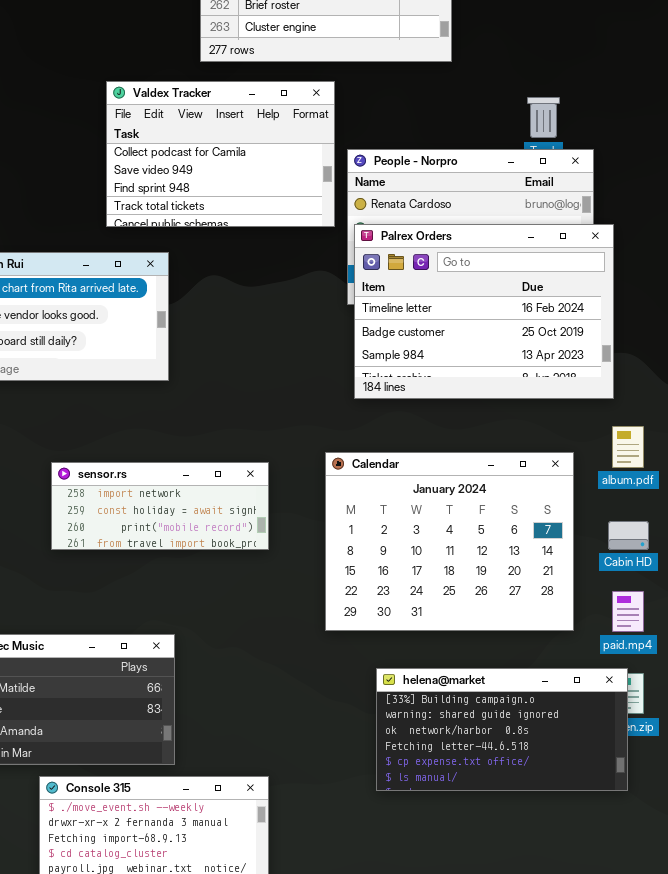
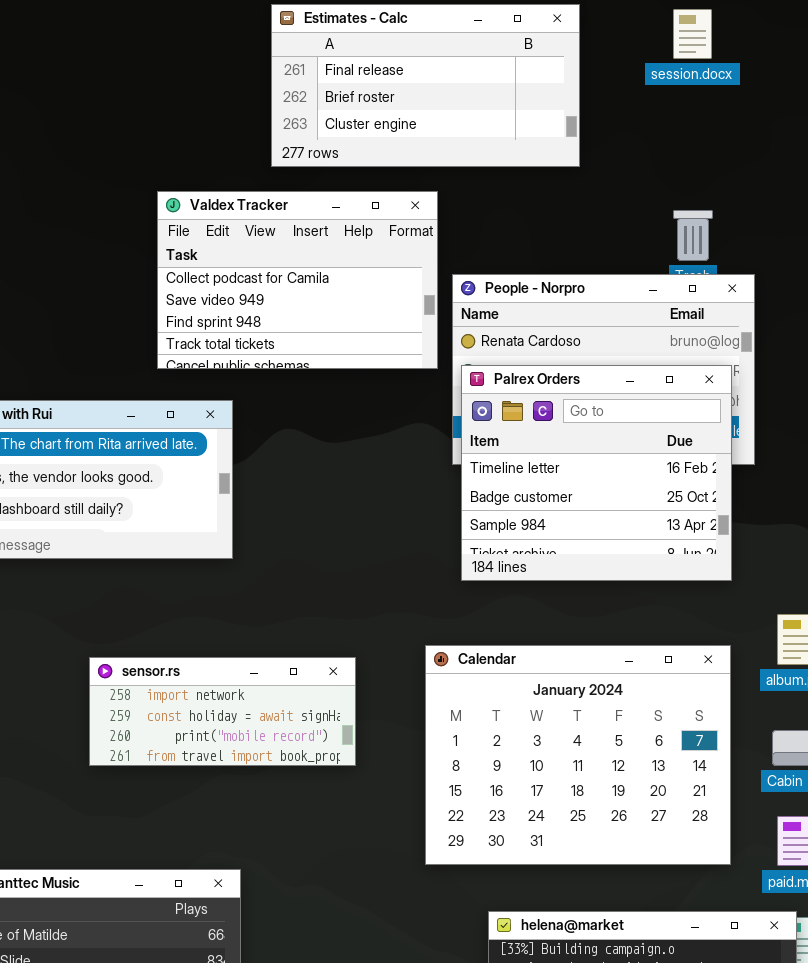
Palrex Orders: [354,224,614,399] -> [461,365,732,581], resized

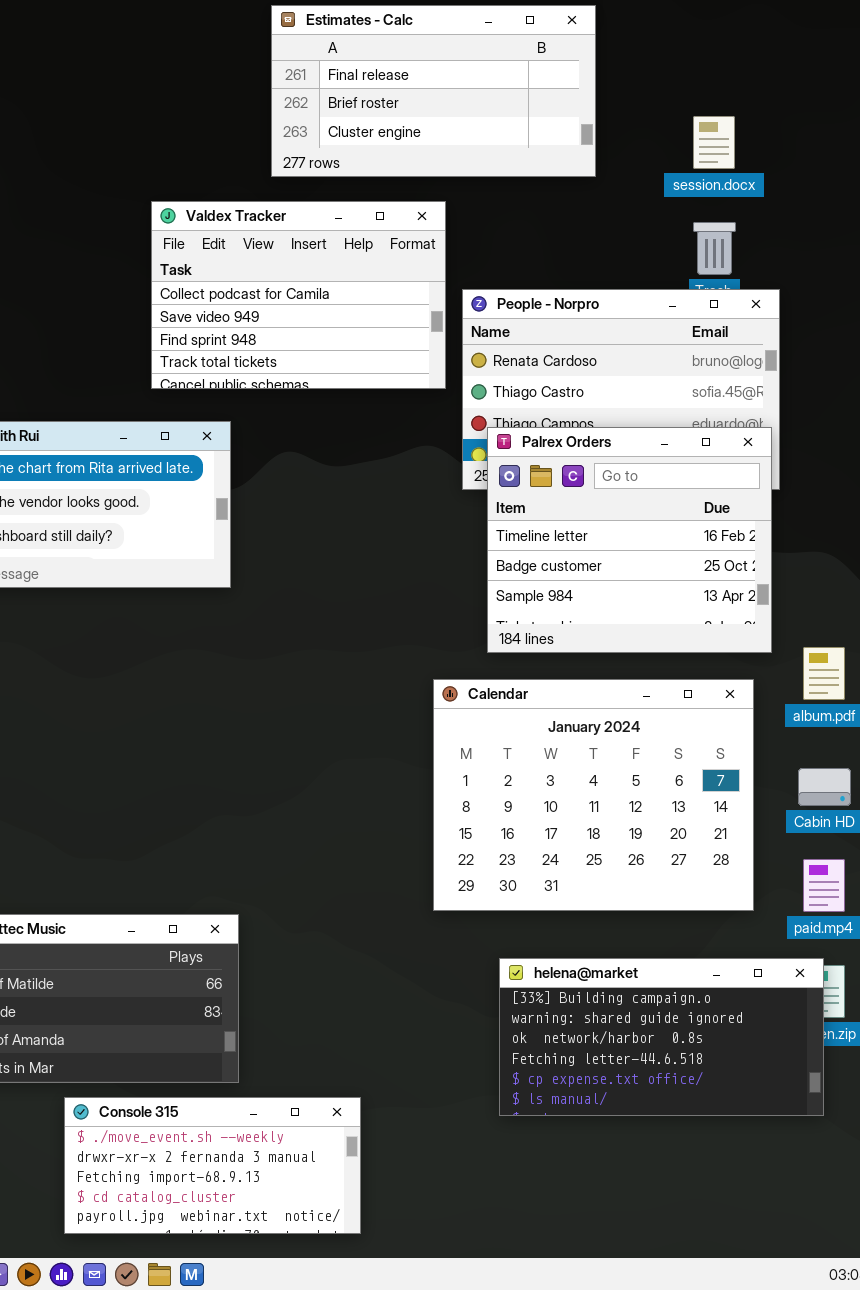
session.docx: [673,9,712,59] -> [693,116,735,169], moved
Palrex Orders: [461,365,732,581] -> [487,427,772,653], moved
sensor.rs: [89,657,356,766] -> none, closed

